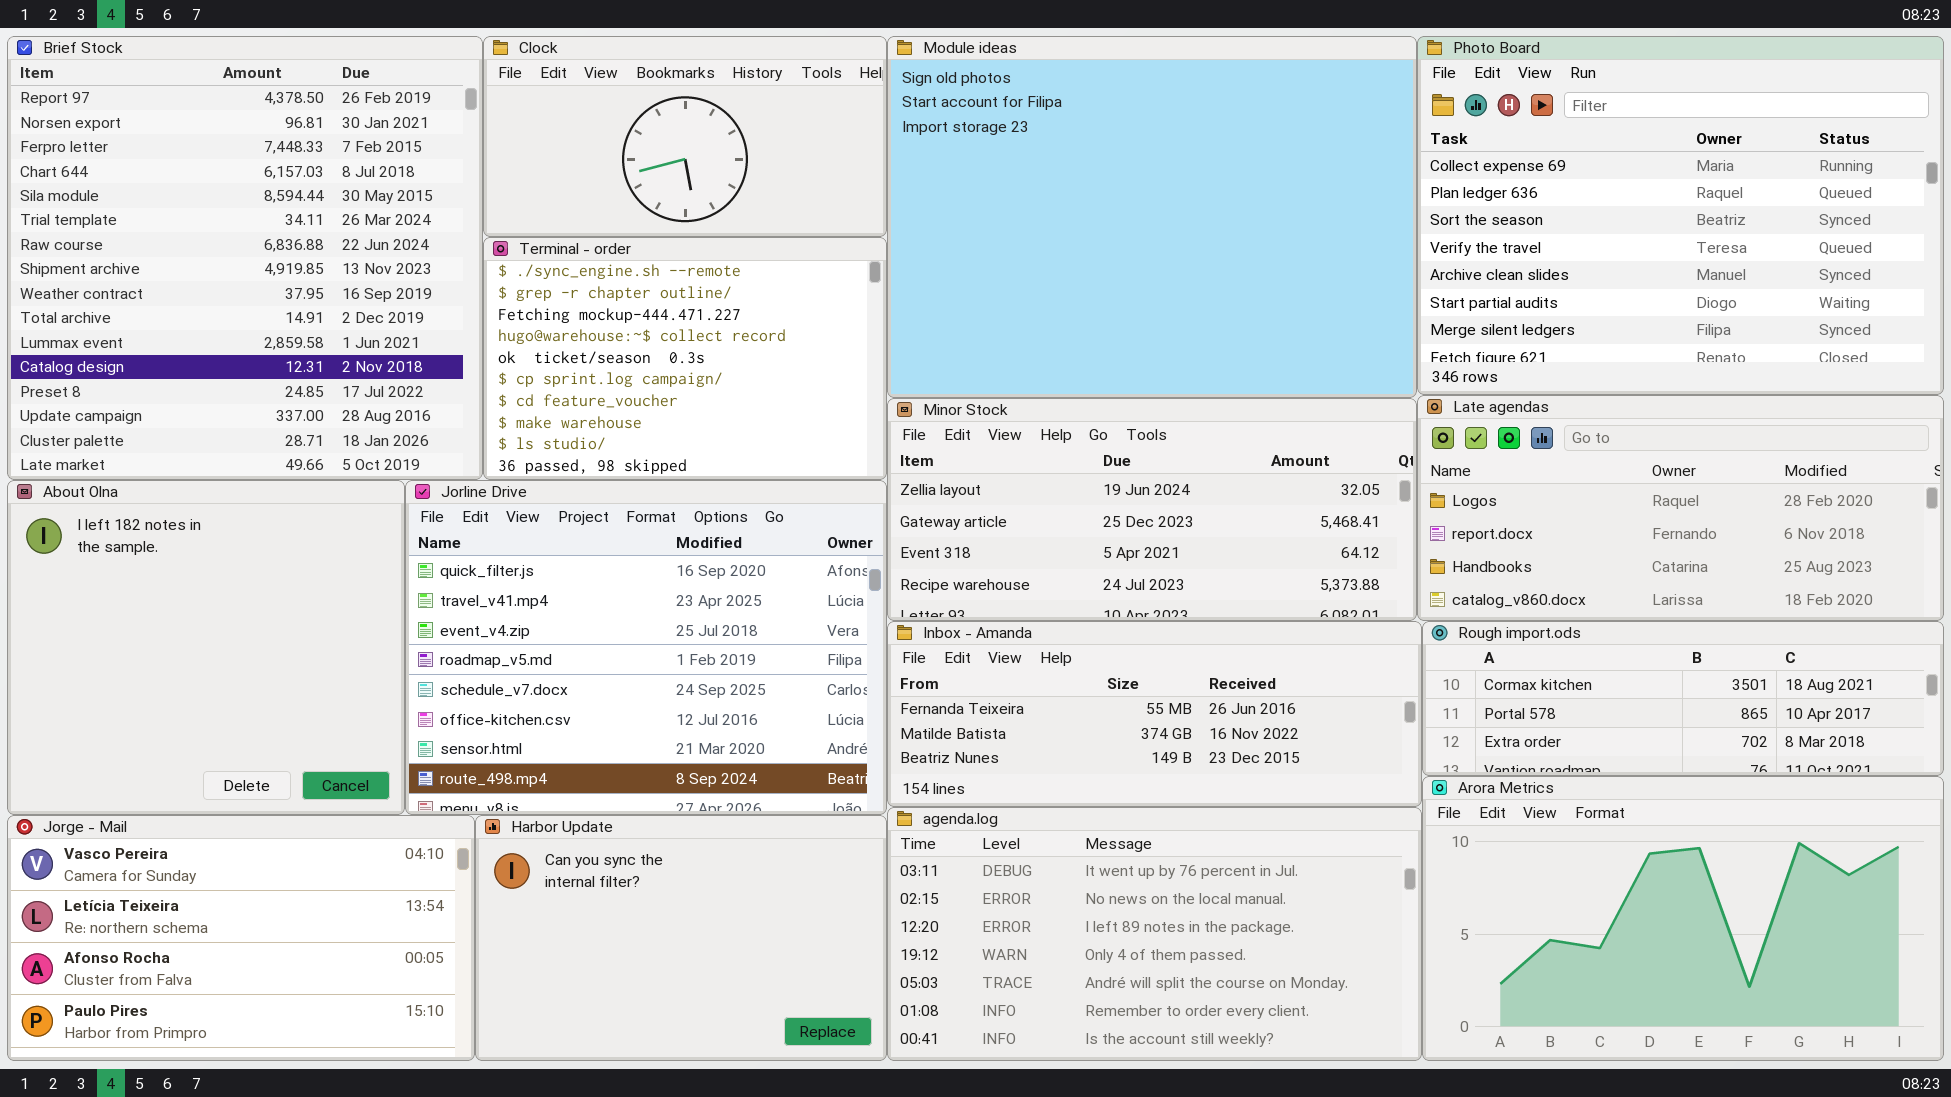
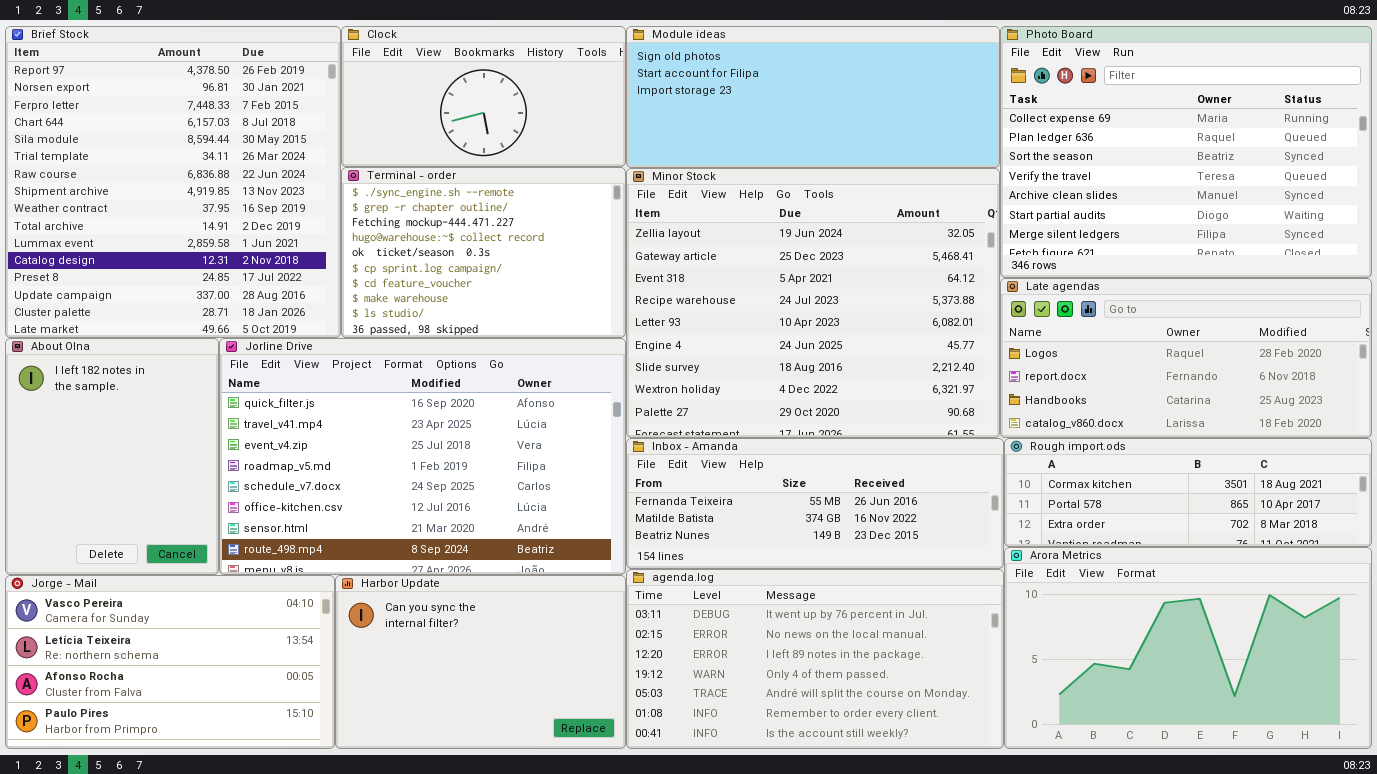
Module ideas: [887,36,1417,398] -> [626,26,1000,168], resized
Minor Stock: [887,398,1417,621] -> [626,168,1000,438], resized
About Olna: [7,480,405,815] -> [5,338,219,575], resized
Jorline Drive: [405,480,887,815] -> [219,338,626,575], resized

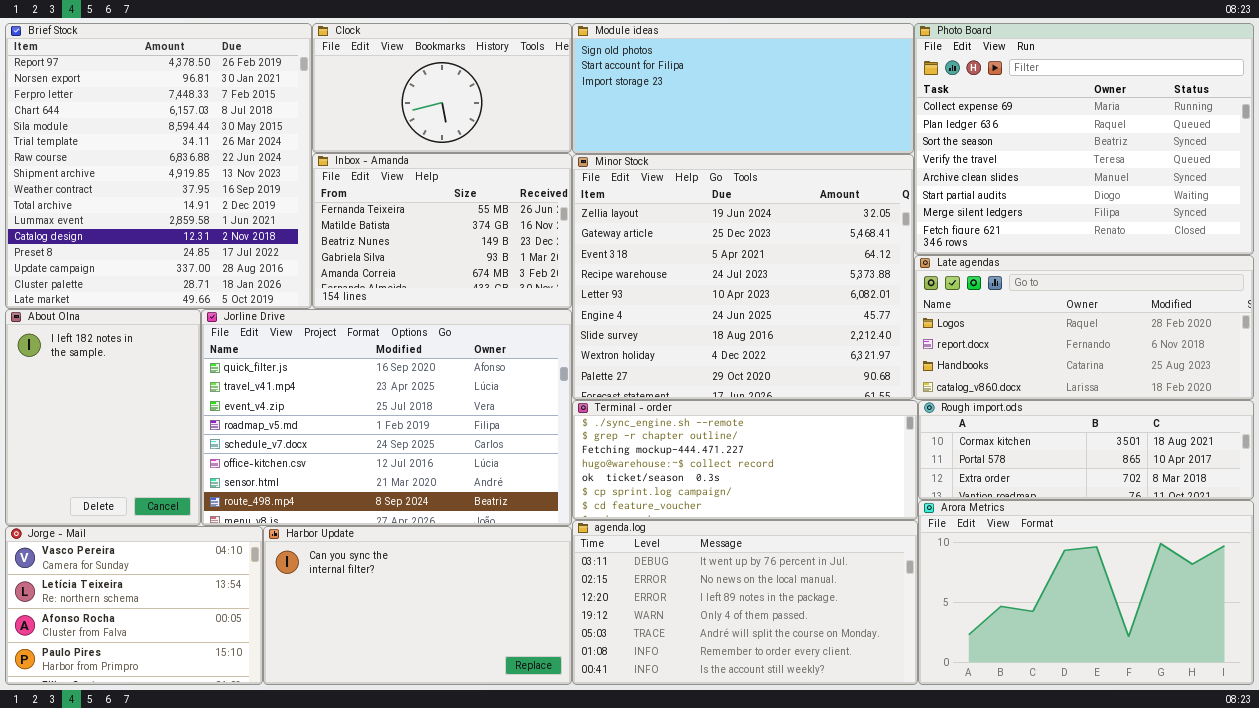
Terminal - order: [341,167,626,338] -> [572,400,918,520], moved, resized
Inbox - Amanda: [626,438,1004,569] -> [312,153,572,309], moved, resized
Jorge - Mail: [5,575,335,749] -> [5,526,263,685], resized
Harbor Update: [335,575,626,749] -> [263,526,572,685], resized

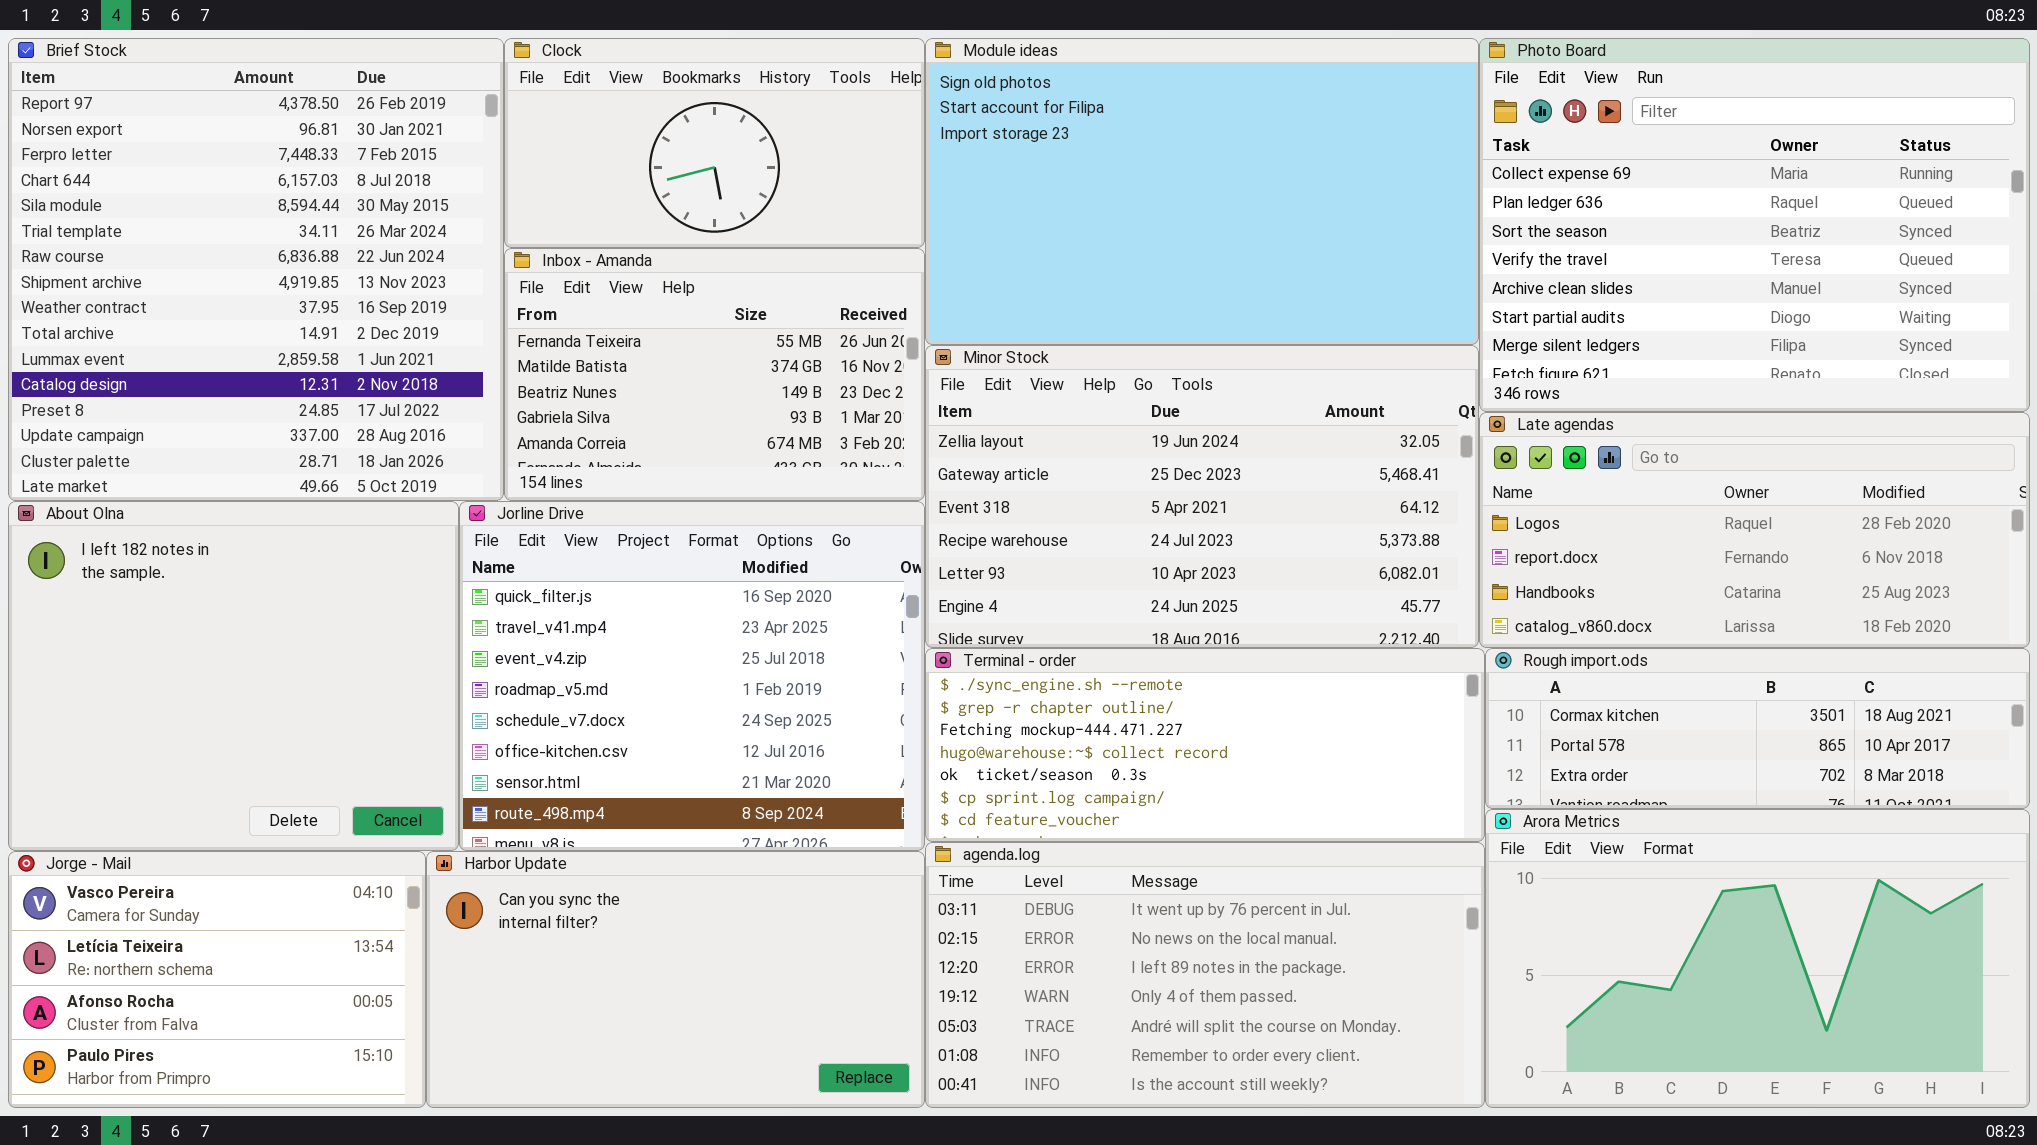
Module ideas: [572,23,914,154] -> [925,38,1479,345], resized
Minor Stock: [572,154,914,400] -> [925,345,1479,648], resized
About Olna: [5,309,201,526] -> [8,501,459,851], resized
Jorline Drive: [201,309,572,526] -> [459,501,925,851], resized

